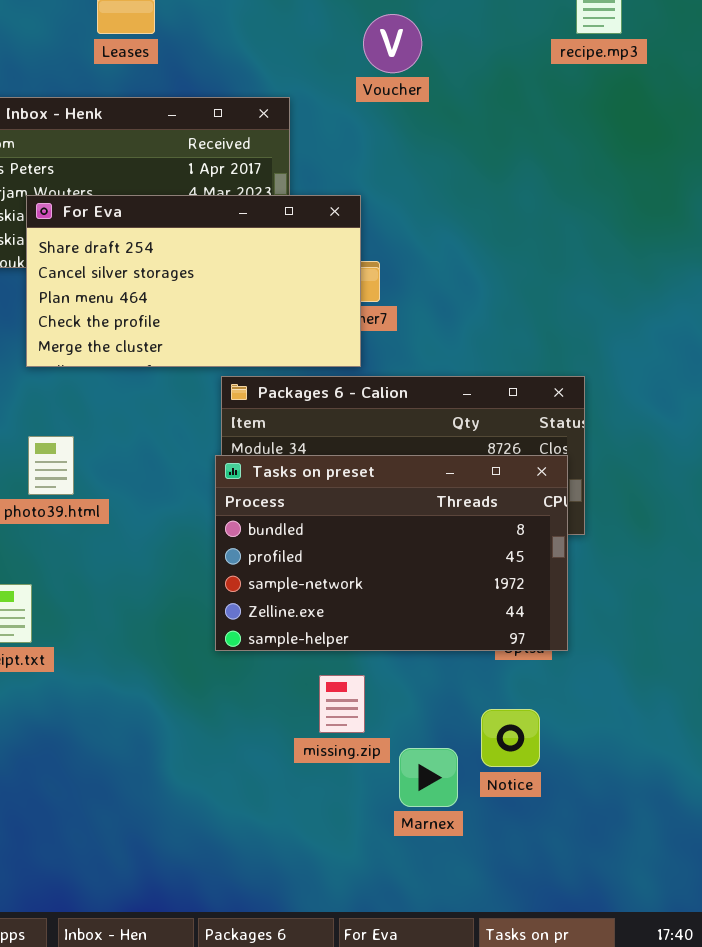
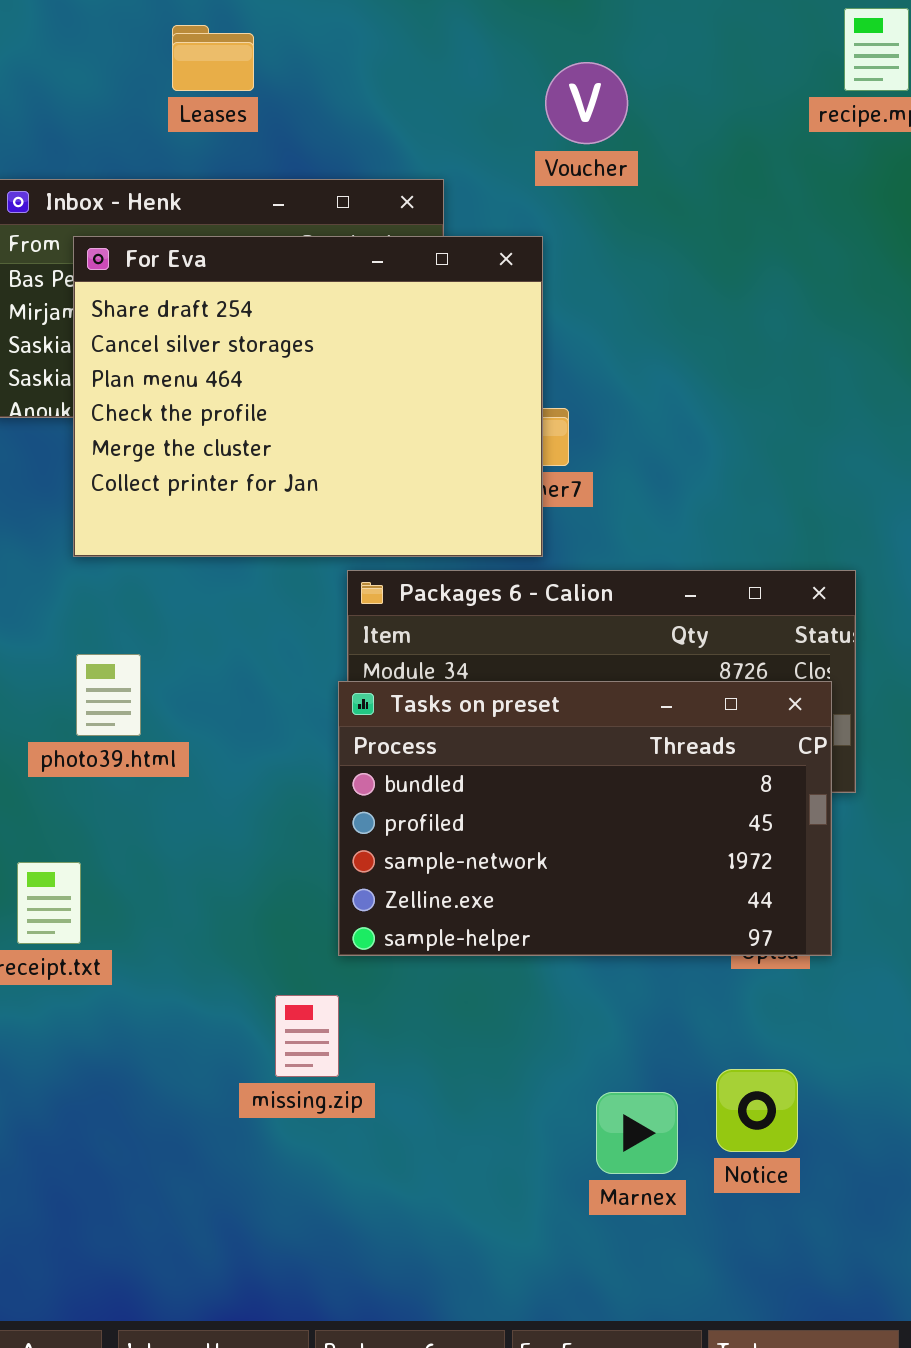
For Eva: [26,195,361,367] -> [73,236,543,557], resized
missing.zip: [319,675,365,733] -> [275,995,339,1077], moved
Notice: [481,709,540,767] -> [716,1069,798,1152], moved

